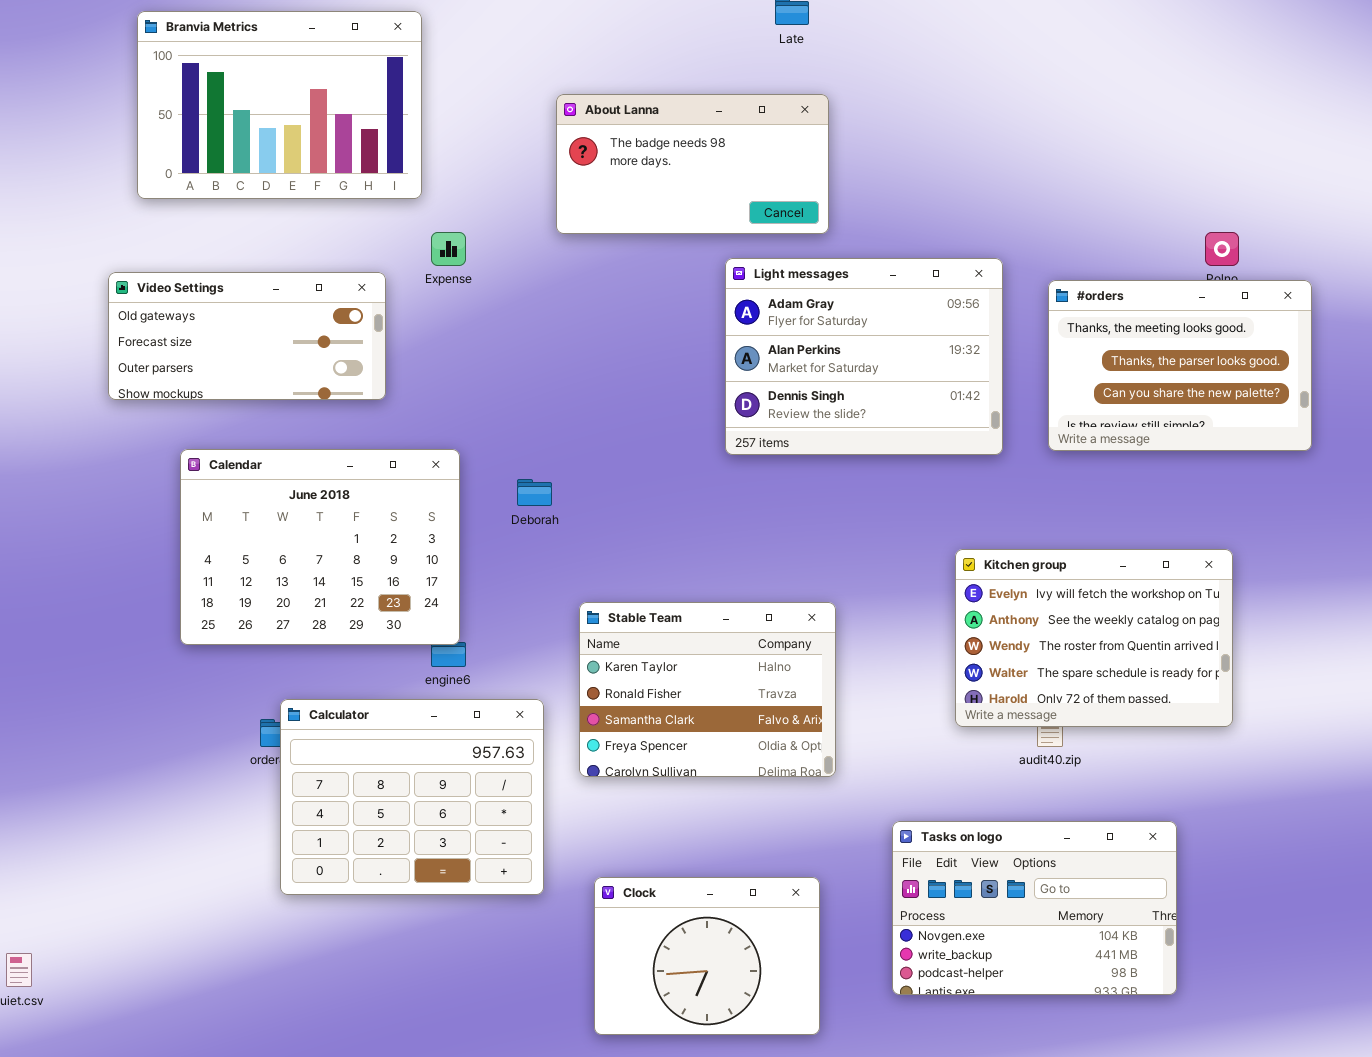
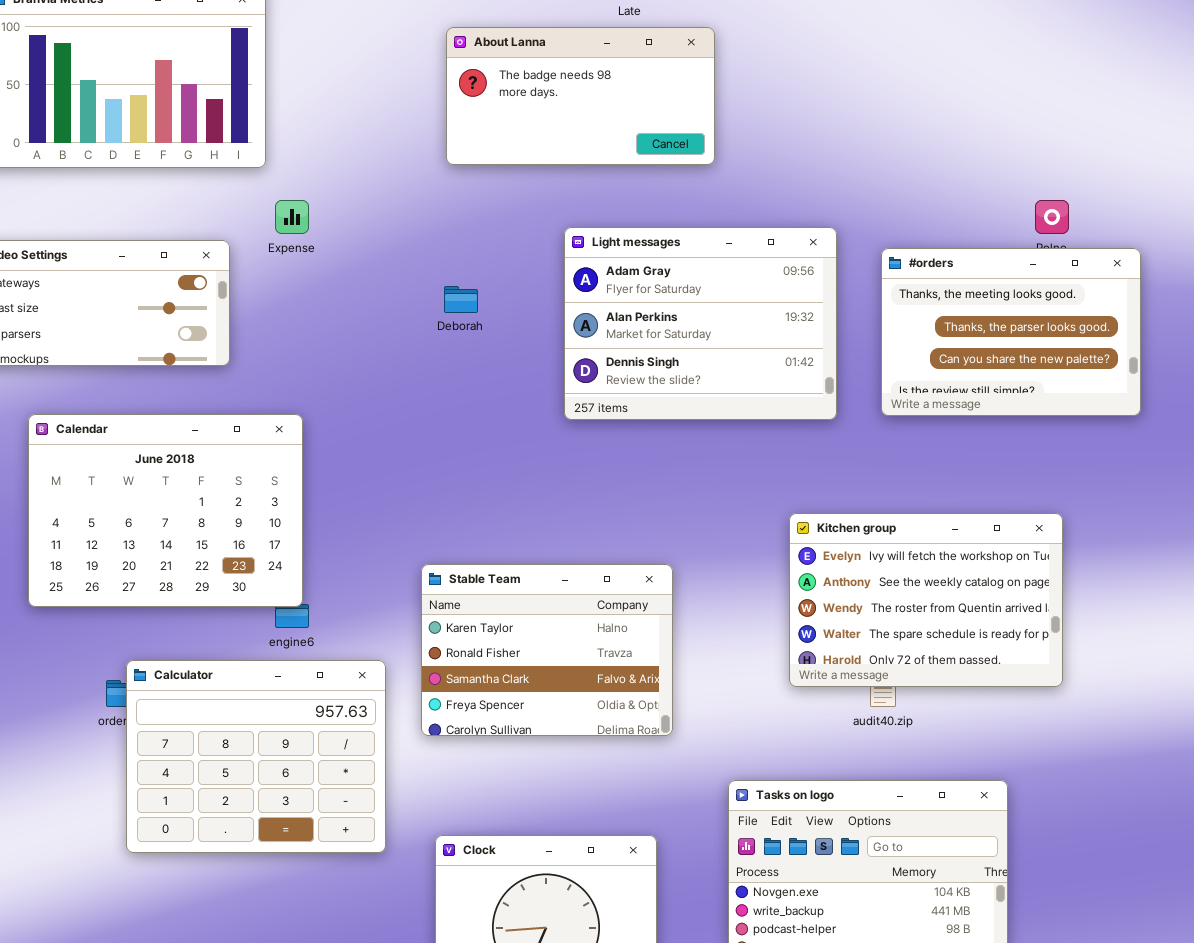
About Lanna: [556,94,829,234] -> [446,27,715,165], moved
Deborah: [517,479,552,506] -> [444,286,478,313], moved

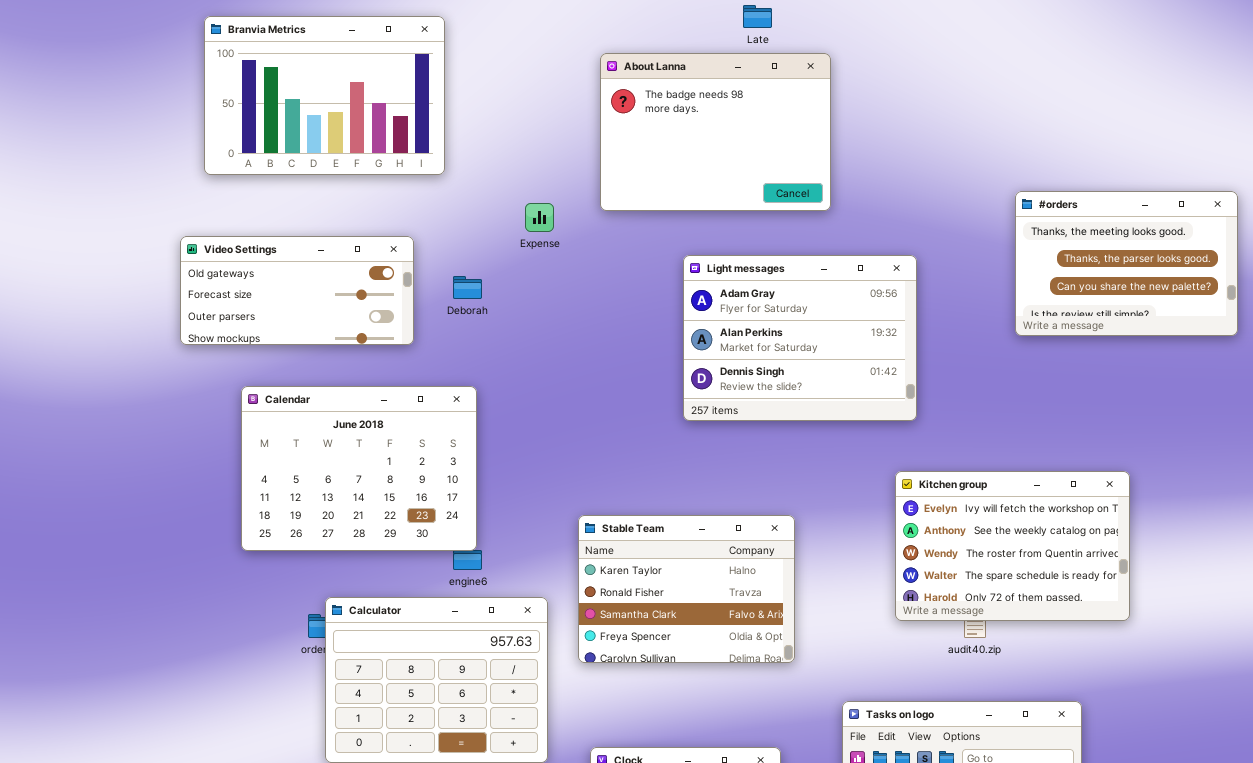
About Lanna: [446,27,715,165] -> [600,53,831,211], resized
Expense: [275,200,309,234] -> [525,203,554,232], moved
Light messages: [564,227,837,420] -> [683,255,917,421], moved
#orders: [881,248,1141,416] -> [1015,191,1238,336], moved
Deborah: [444,286,478,313] -> [453,276,482,299], moved

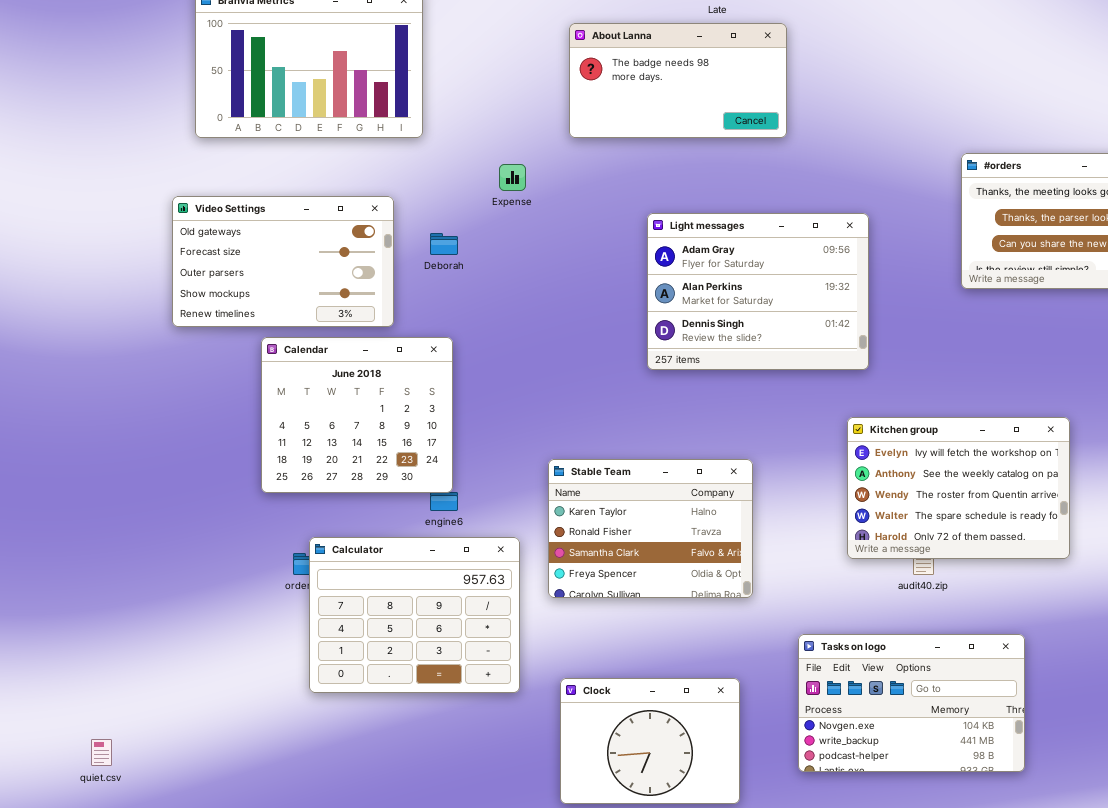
About Lanna: [600,53,831,211] -> [569,23,787,138], resized
Video Settings: [180,236,414,345] -> [172,196,394,327], resized
Calendar: [241,386,477,551] -> [261,337,453,493], resized

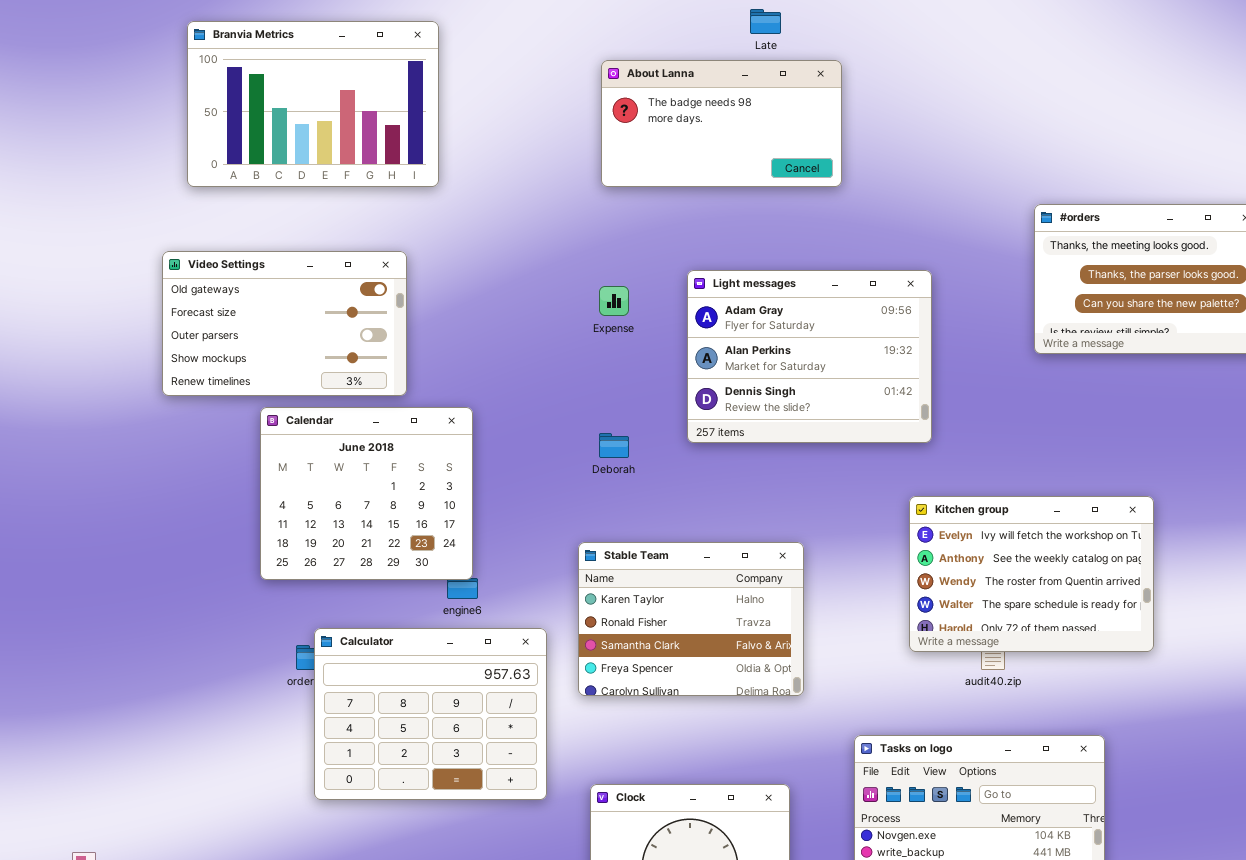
Expense: [499,164,526,191] -> [599,286,629,316], moved
Deborah: [430,233,458,255] -> [599,433,629,458], moved

